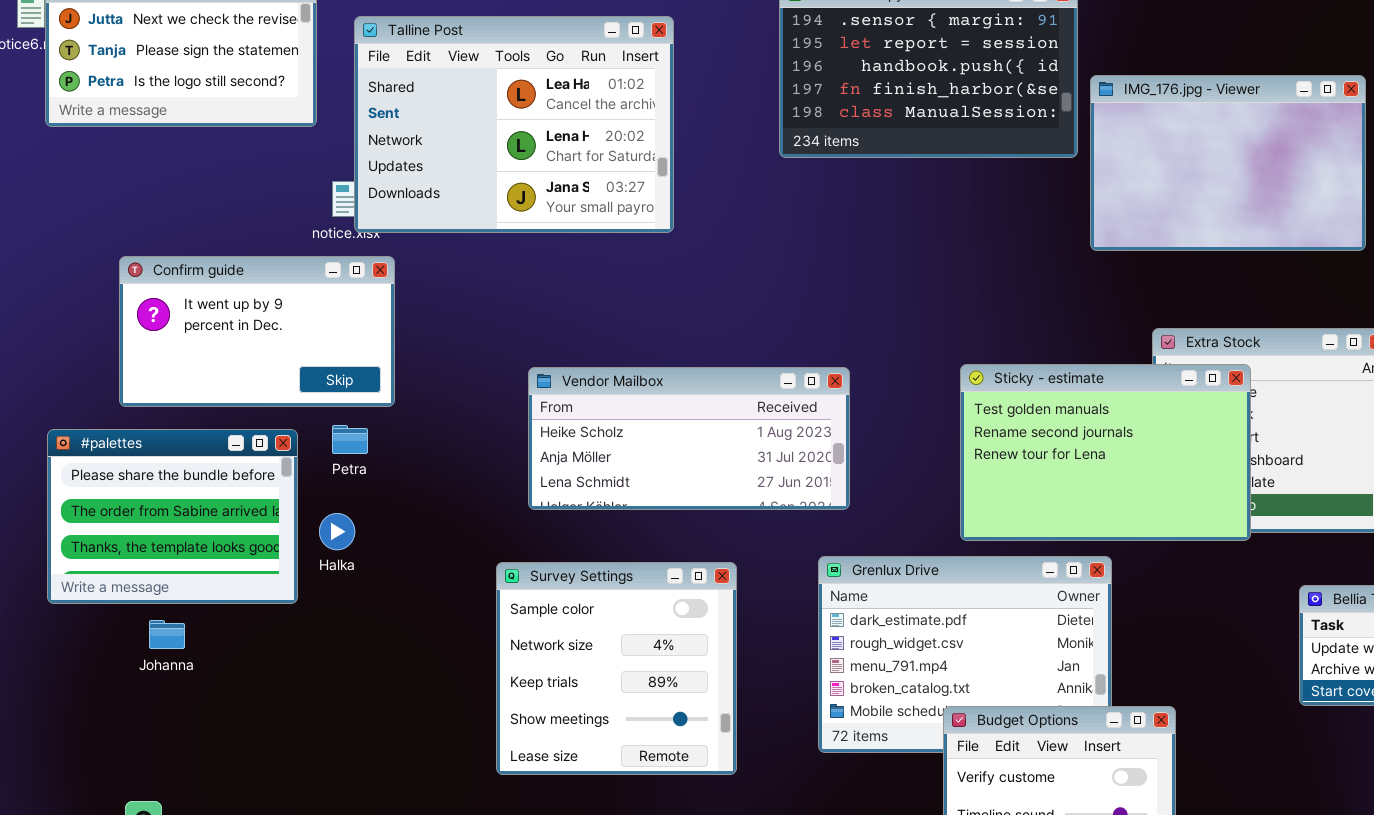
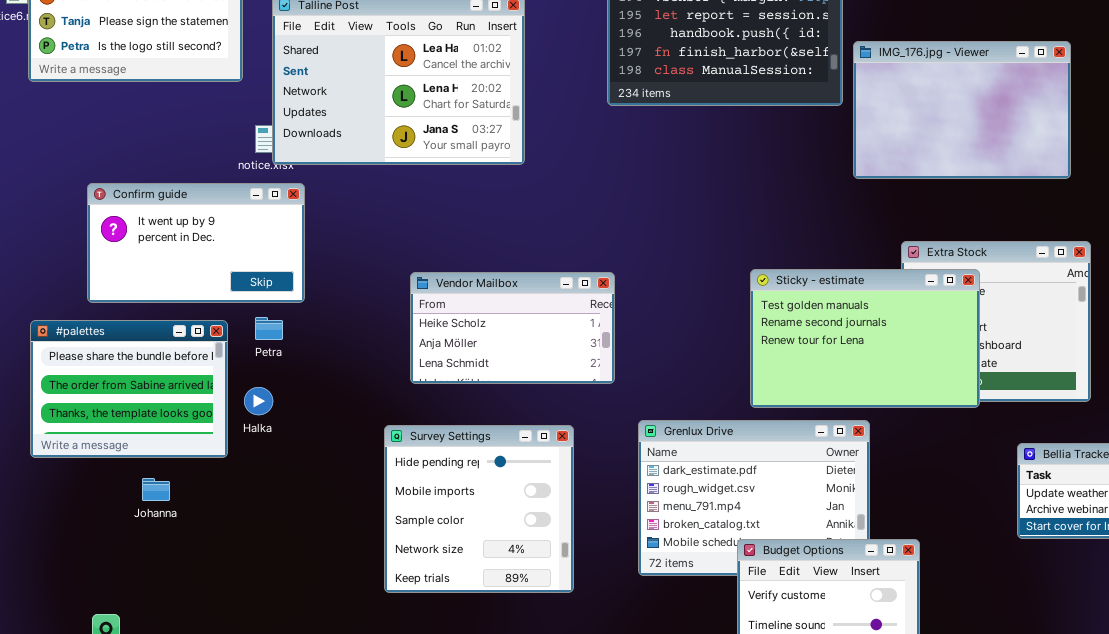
Vendor Mailbox: [528,367,850,510] -> [410,272,615,384], resized
Survey Settings: [496,562,737,775] -> [384,425,574,593], scrolled up 2 rows
Johanna: [149,620,185,649] -> [142,478,170,501], moved

